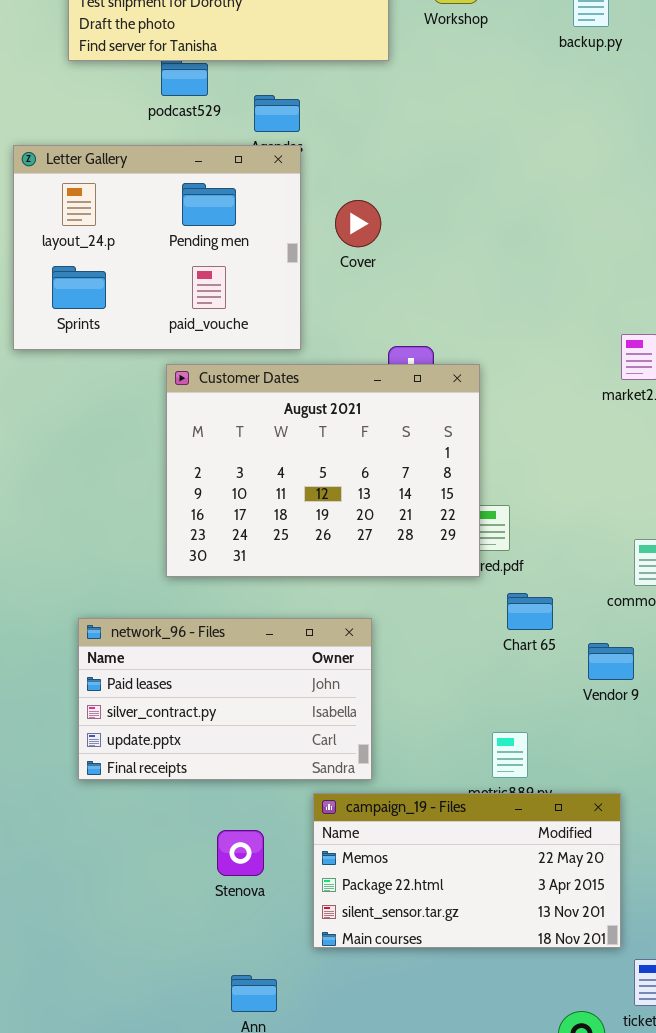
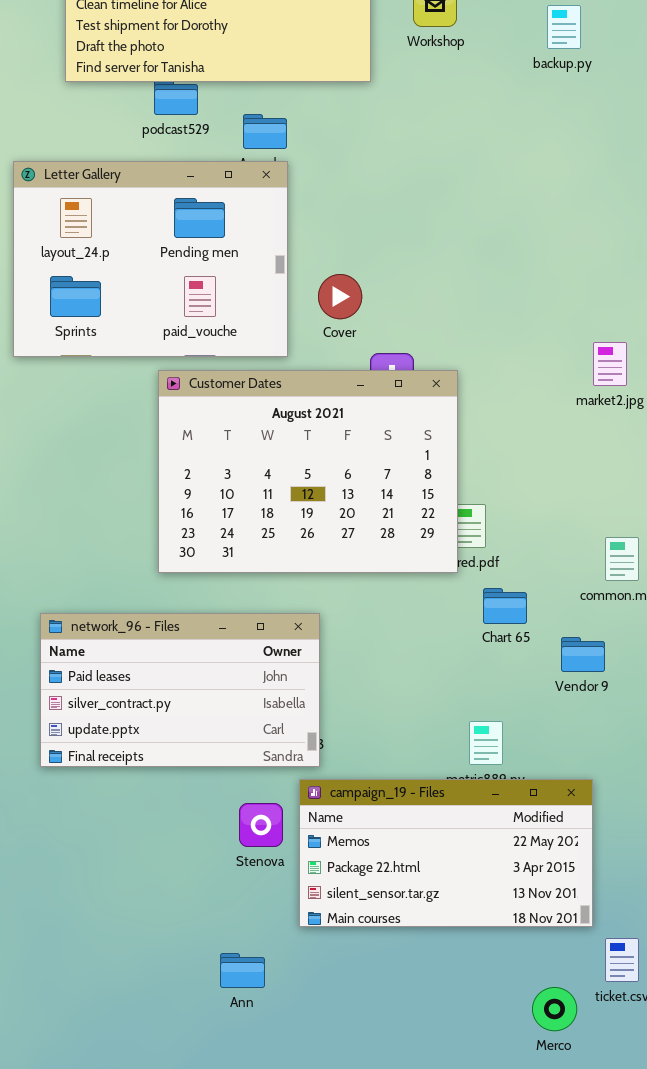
Cover: [335,200,381,247] -> [318,274,362,319], moved
network_96 - Files: [78,618,372,780] -> [40,613,320,767], moved
Stenova: [217,830,264,876] -> [239,803,283,847], moved

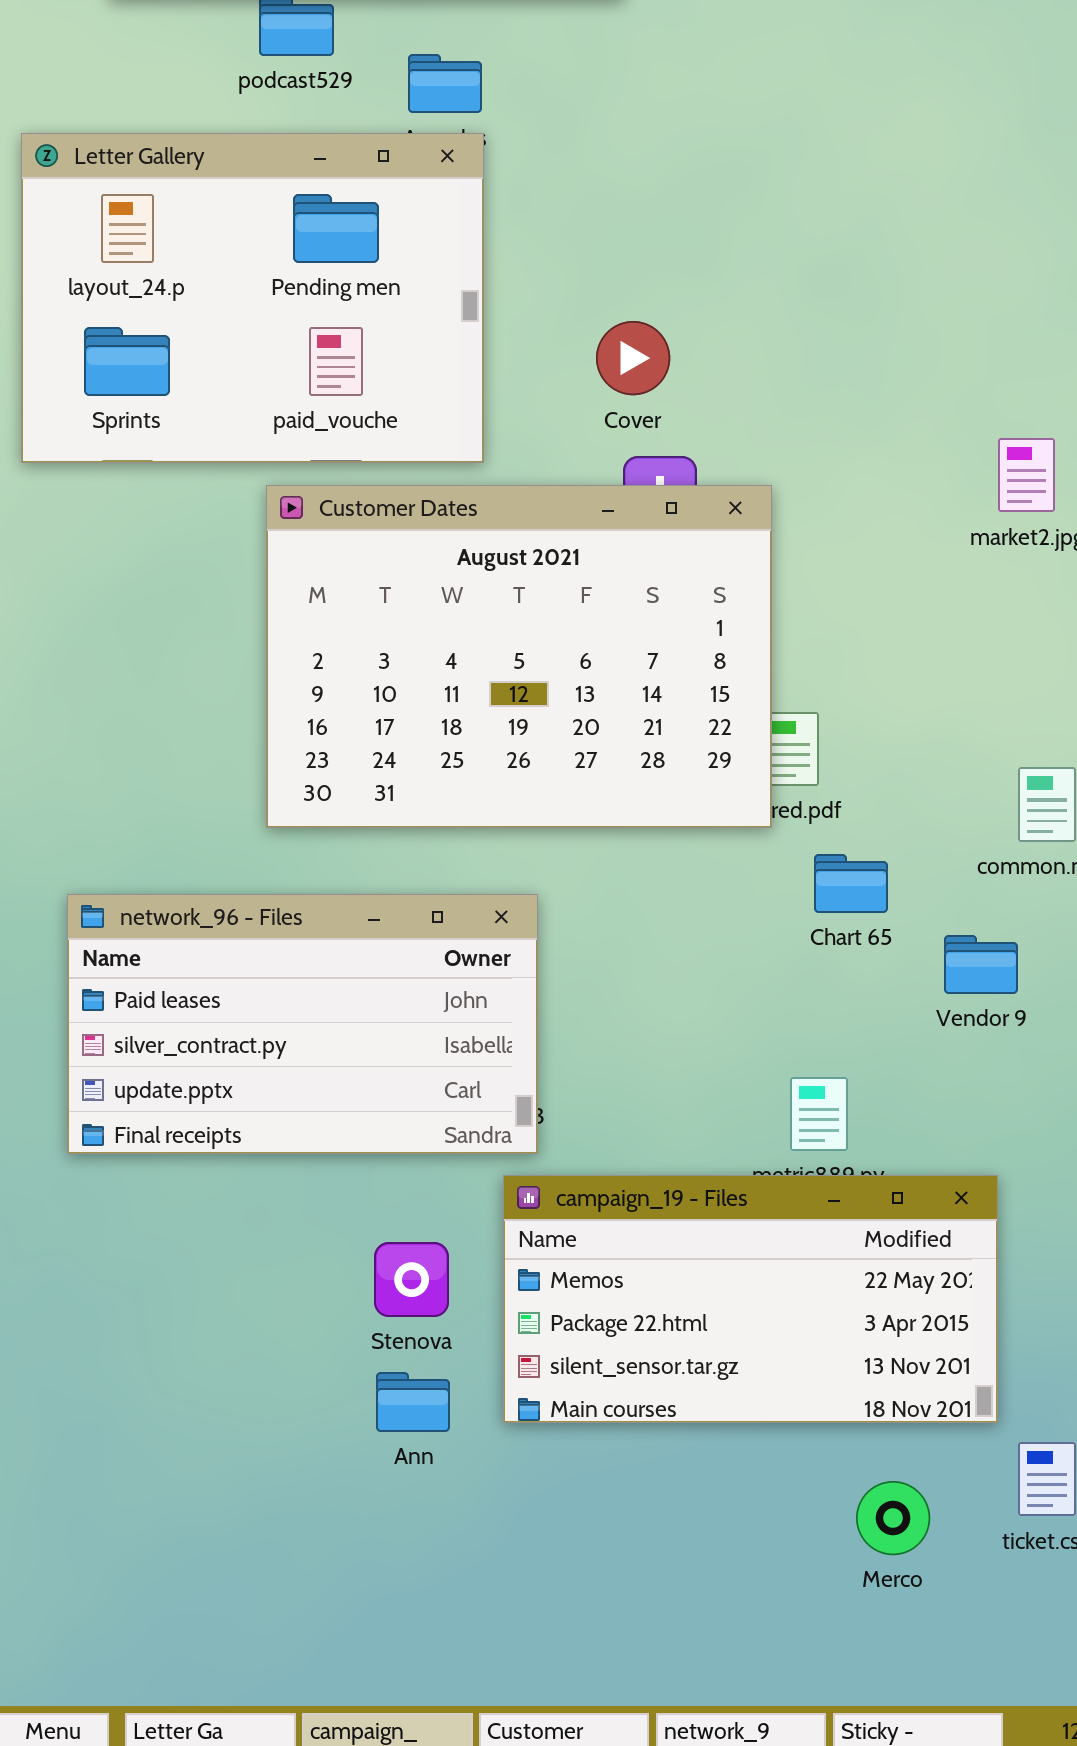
Cover: [318,274,362,319] -> [596,321,670,395], moved
Stenova: [239,803,283,847] -> [374,1242,449,1317], moved
Ann: [220,953,265,988] -> [376,1372,450,1432], moved
Merco: [532,987,577,1031] -> [856,1481,930,1555], moved

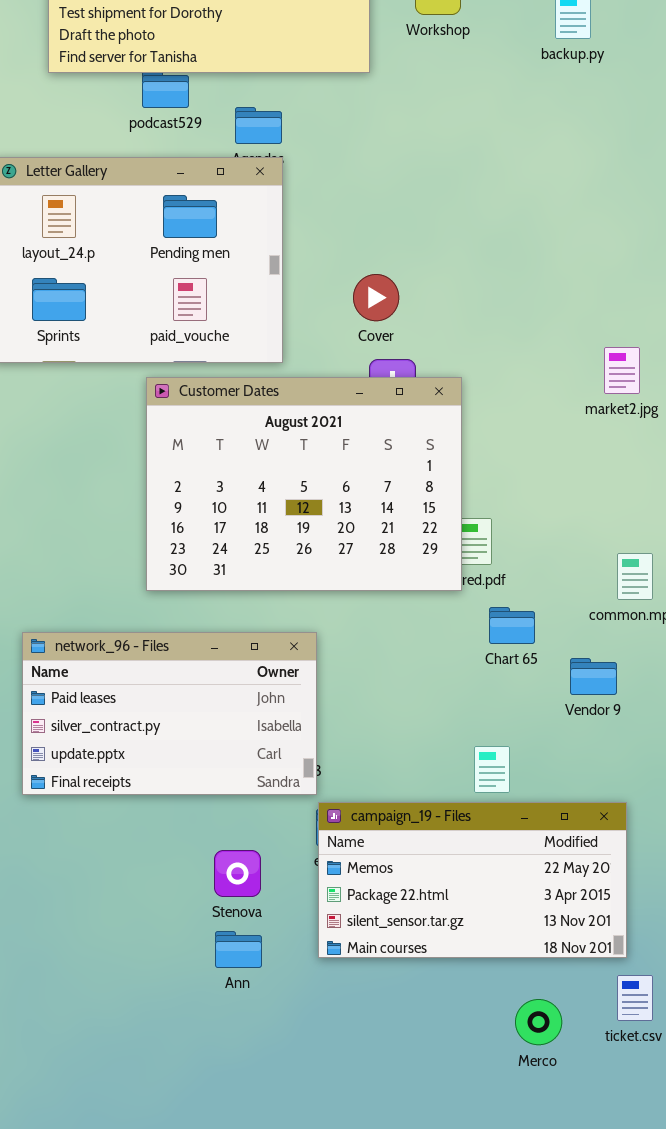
campaign_19 - Files: [503,1175,998,1423] -> [318,802,627,958], moved

